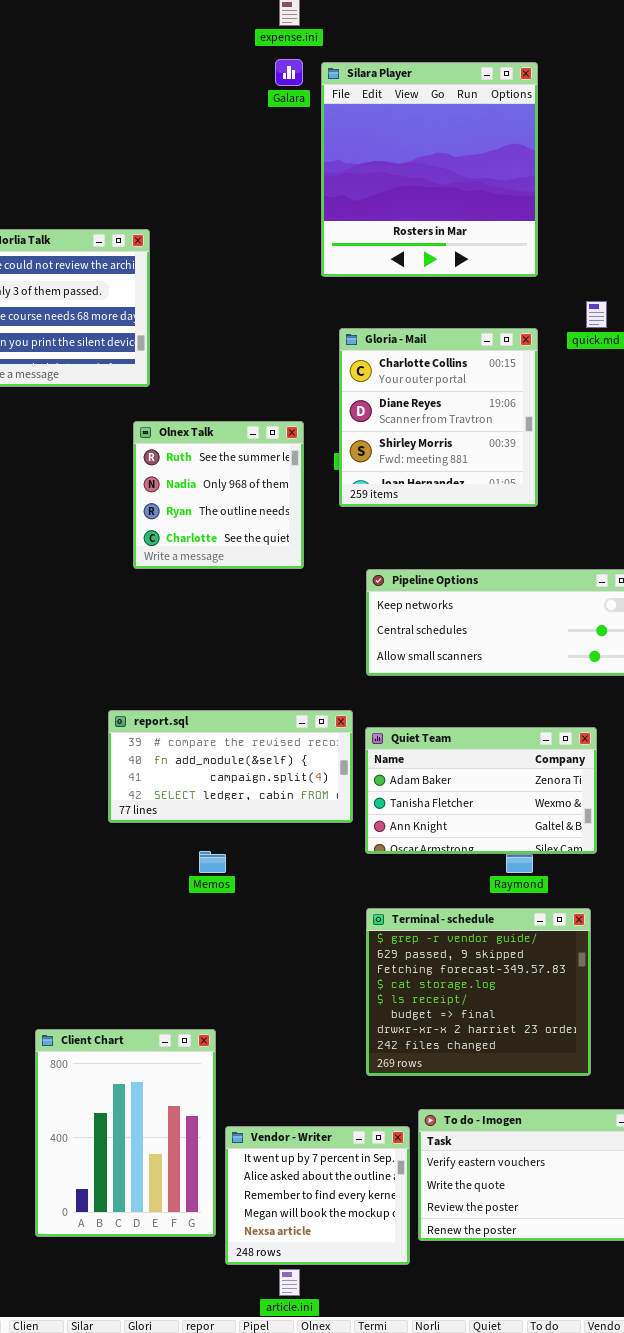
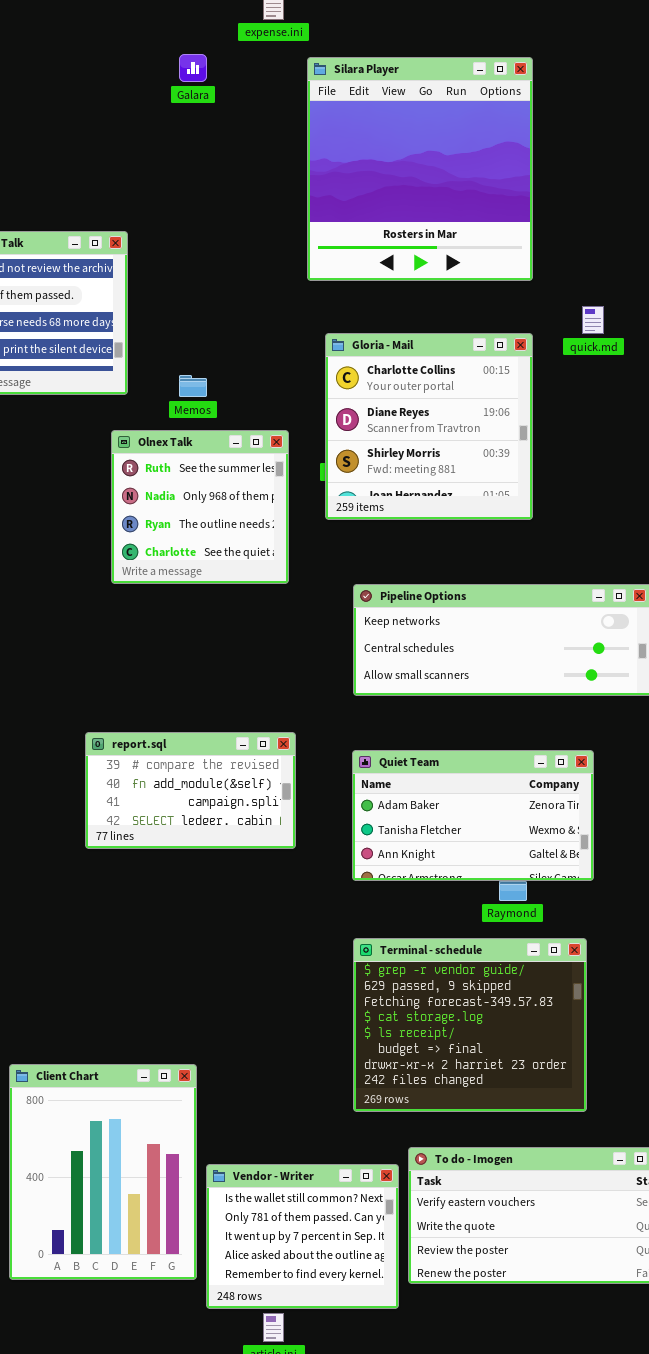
Galara: [275,59,303,86] -> [179,54,207,82], moved
report.sql: [108,710,353,823] -> [85,732,296,849], resized
Memos: [199,851,226,873] -> [179,375,207,397], moved
Vendor - Writer: [225,1126,410,1265] -> [206,1164,399,1309], scrolled up 2 rows

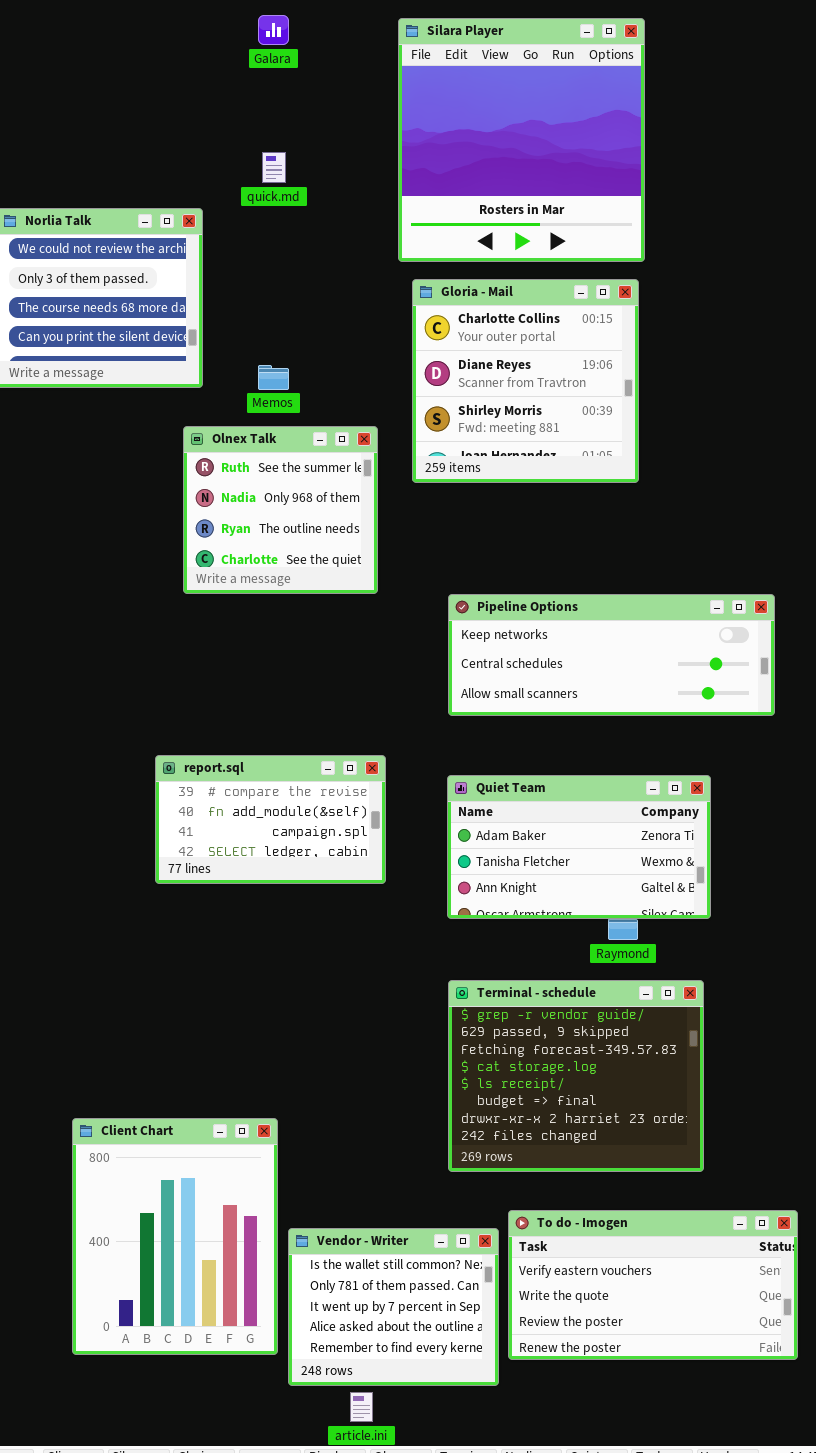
quick.md: [582,306,604,334] -> [262,152,286,183], moved
Gloria - Mail: [325,333,533,520] -> [412,279,639,483], moved

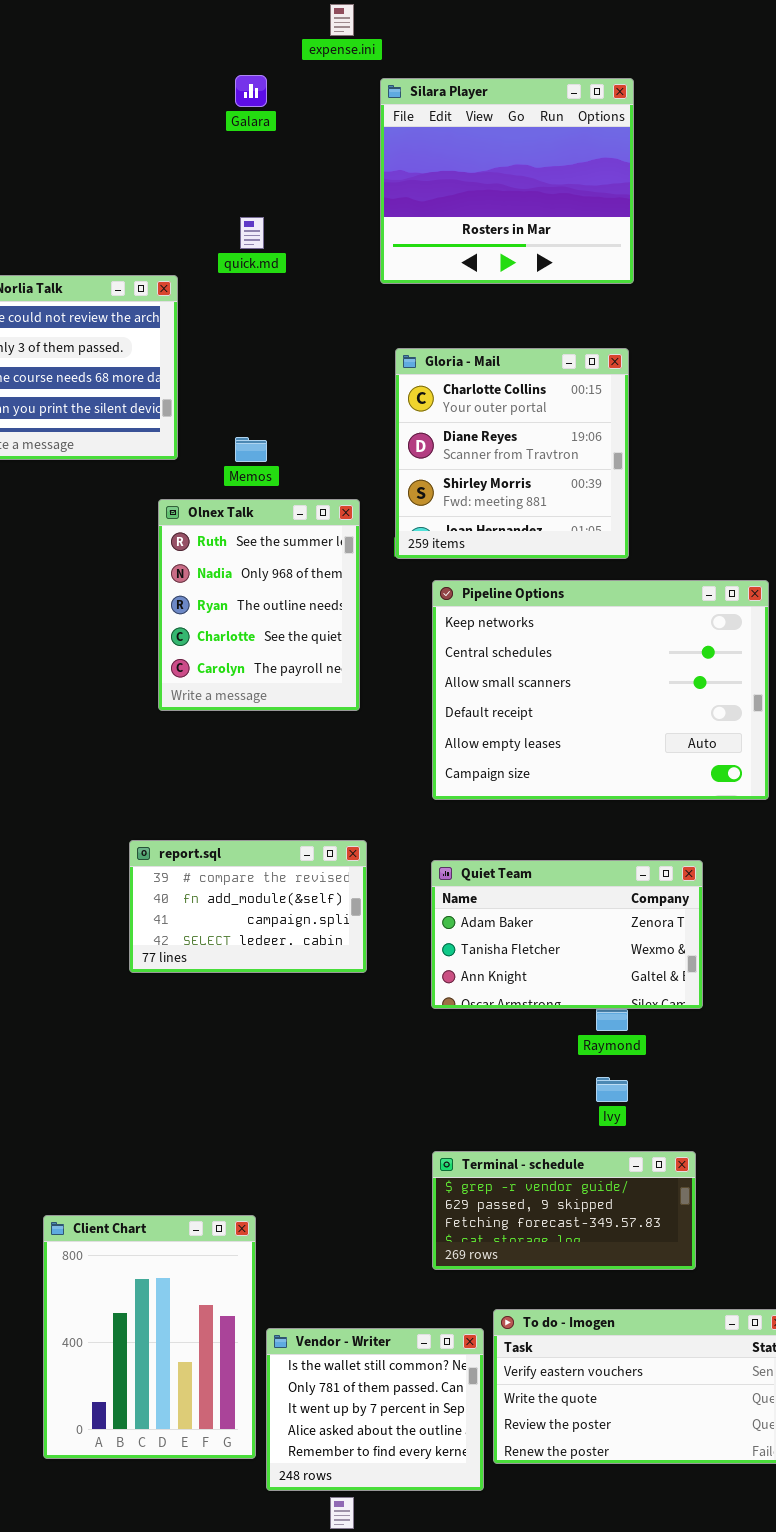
Silara Player: [398,18,645,262] -> [380,78,634,284], resized
Olnex Talk: [183,426,378,594] -> [158,499,360,711], resized
Pipeline Options: [448,594,775,716] -> [432,580,769,800], resized
Terminal - schedule: [448,980,704,1172] -> [432,1151,696,1270], resized

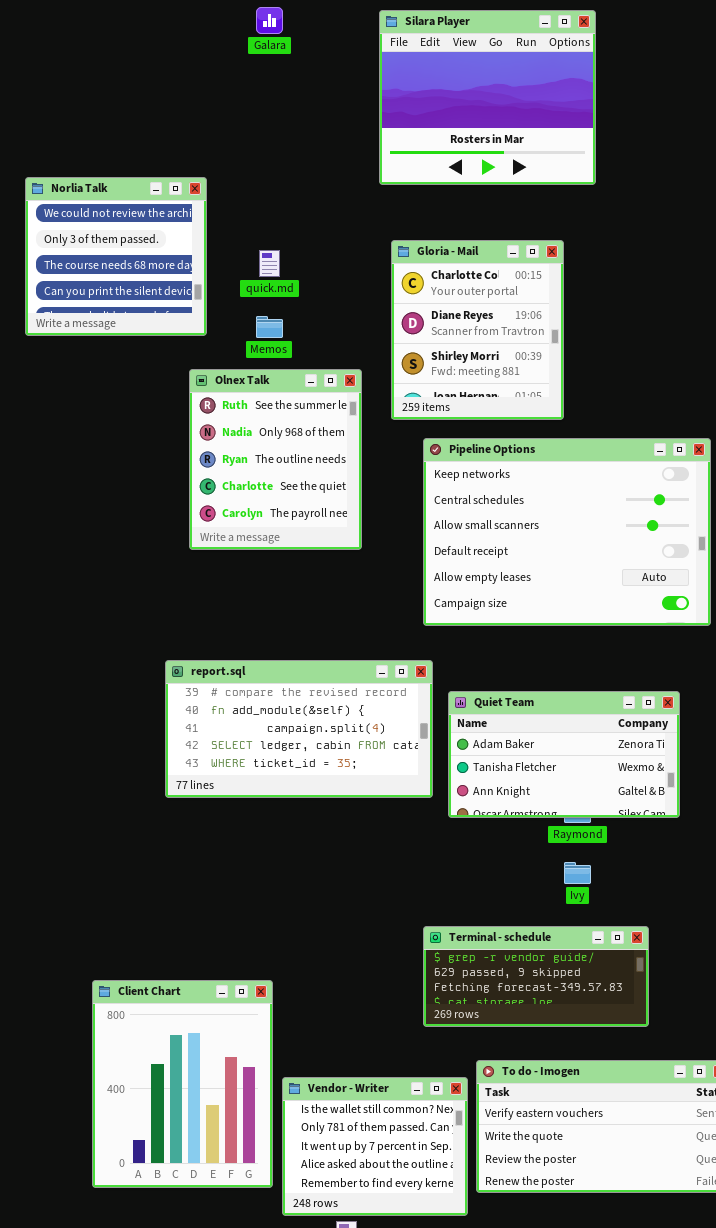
quick.md: [240,217,264,249] -> [259,250,280,277], moved
Gloria - Mail: [395,348,629,559] -> [391,240,564,420], resized
report.sql: [129,840,367,973] -> [165,660,433,798], resized
Quiet Team: [431,860,703,1009] -> [448,691,680,818], moved

